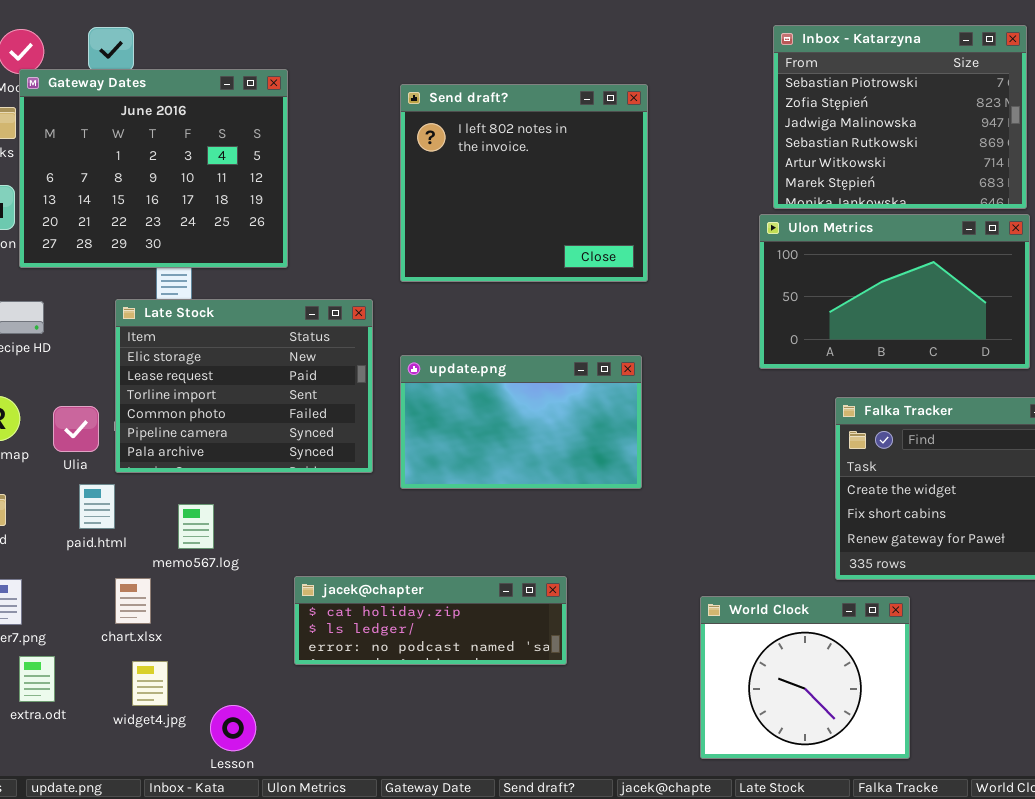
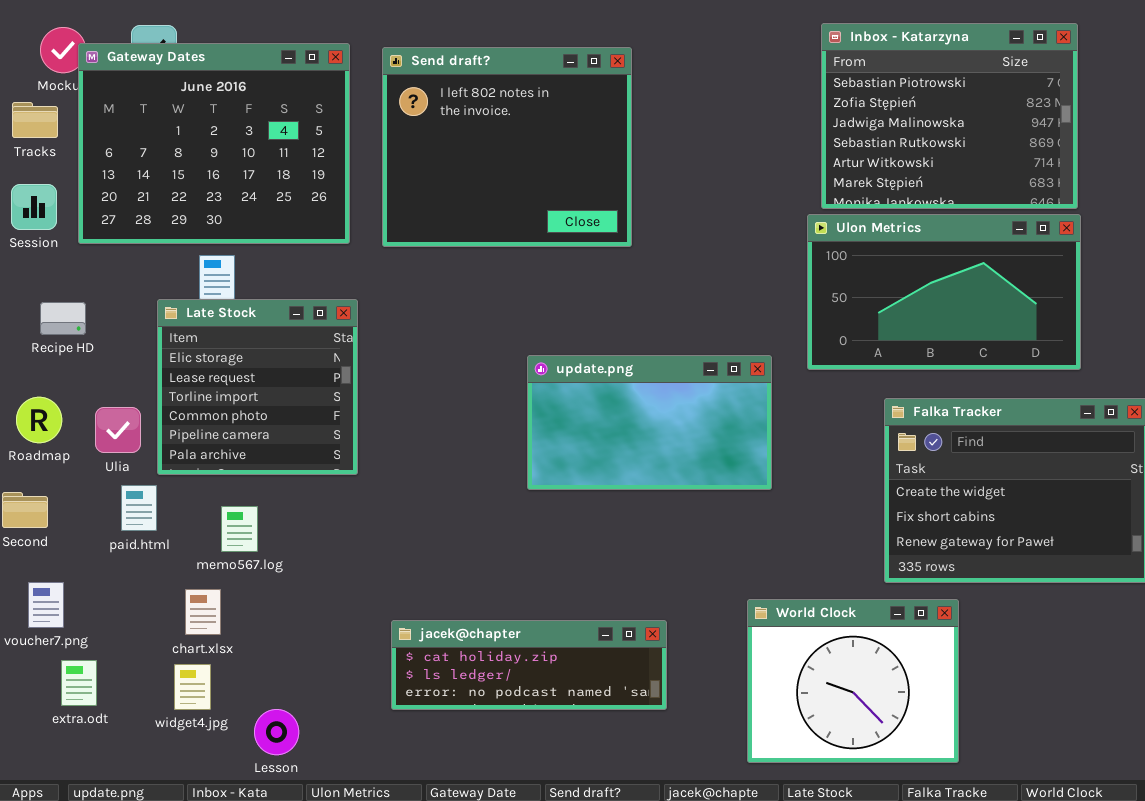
Gateway Dates: [19,69,288,268] -> [78,43,350,244], moved
Send draft?: [400,84,648,282] -> [382,47,632,247], moved
Late Stock: [115,299,373,473] -> [157,299,358,475], resized
update.png: [400,355,642,489] -> [527,355,772,490], moved
jacek@chapter: [294,576,567,665] -> [391,620,667,710], moved
chart.xlsx: [115,578,151,624] -> [185,589,221,635], moved

